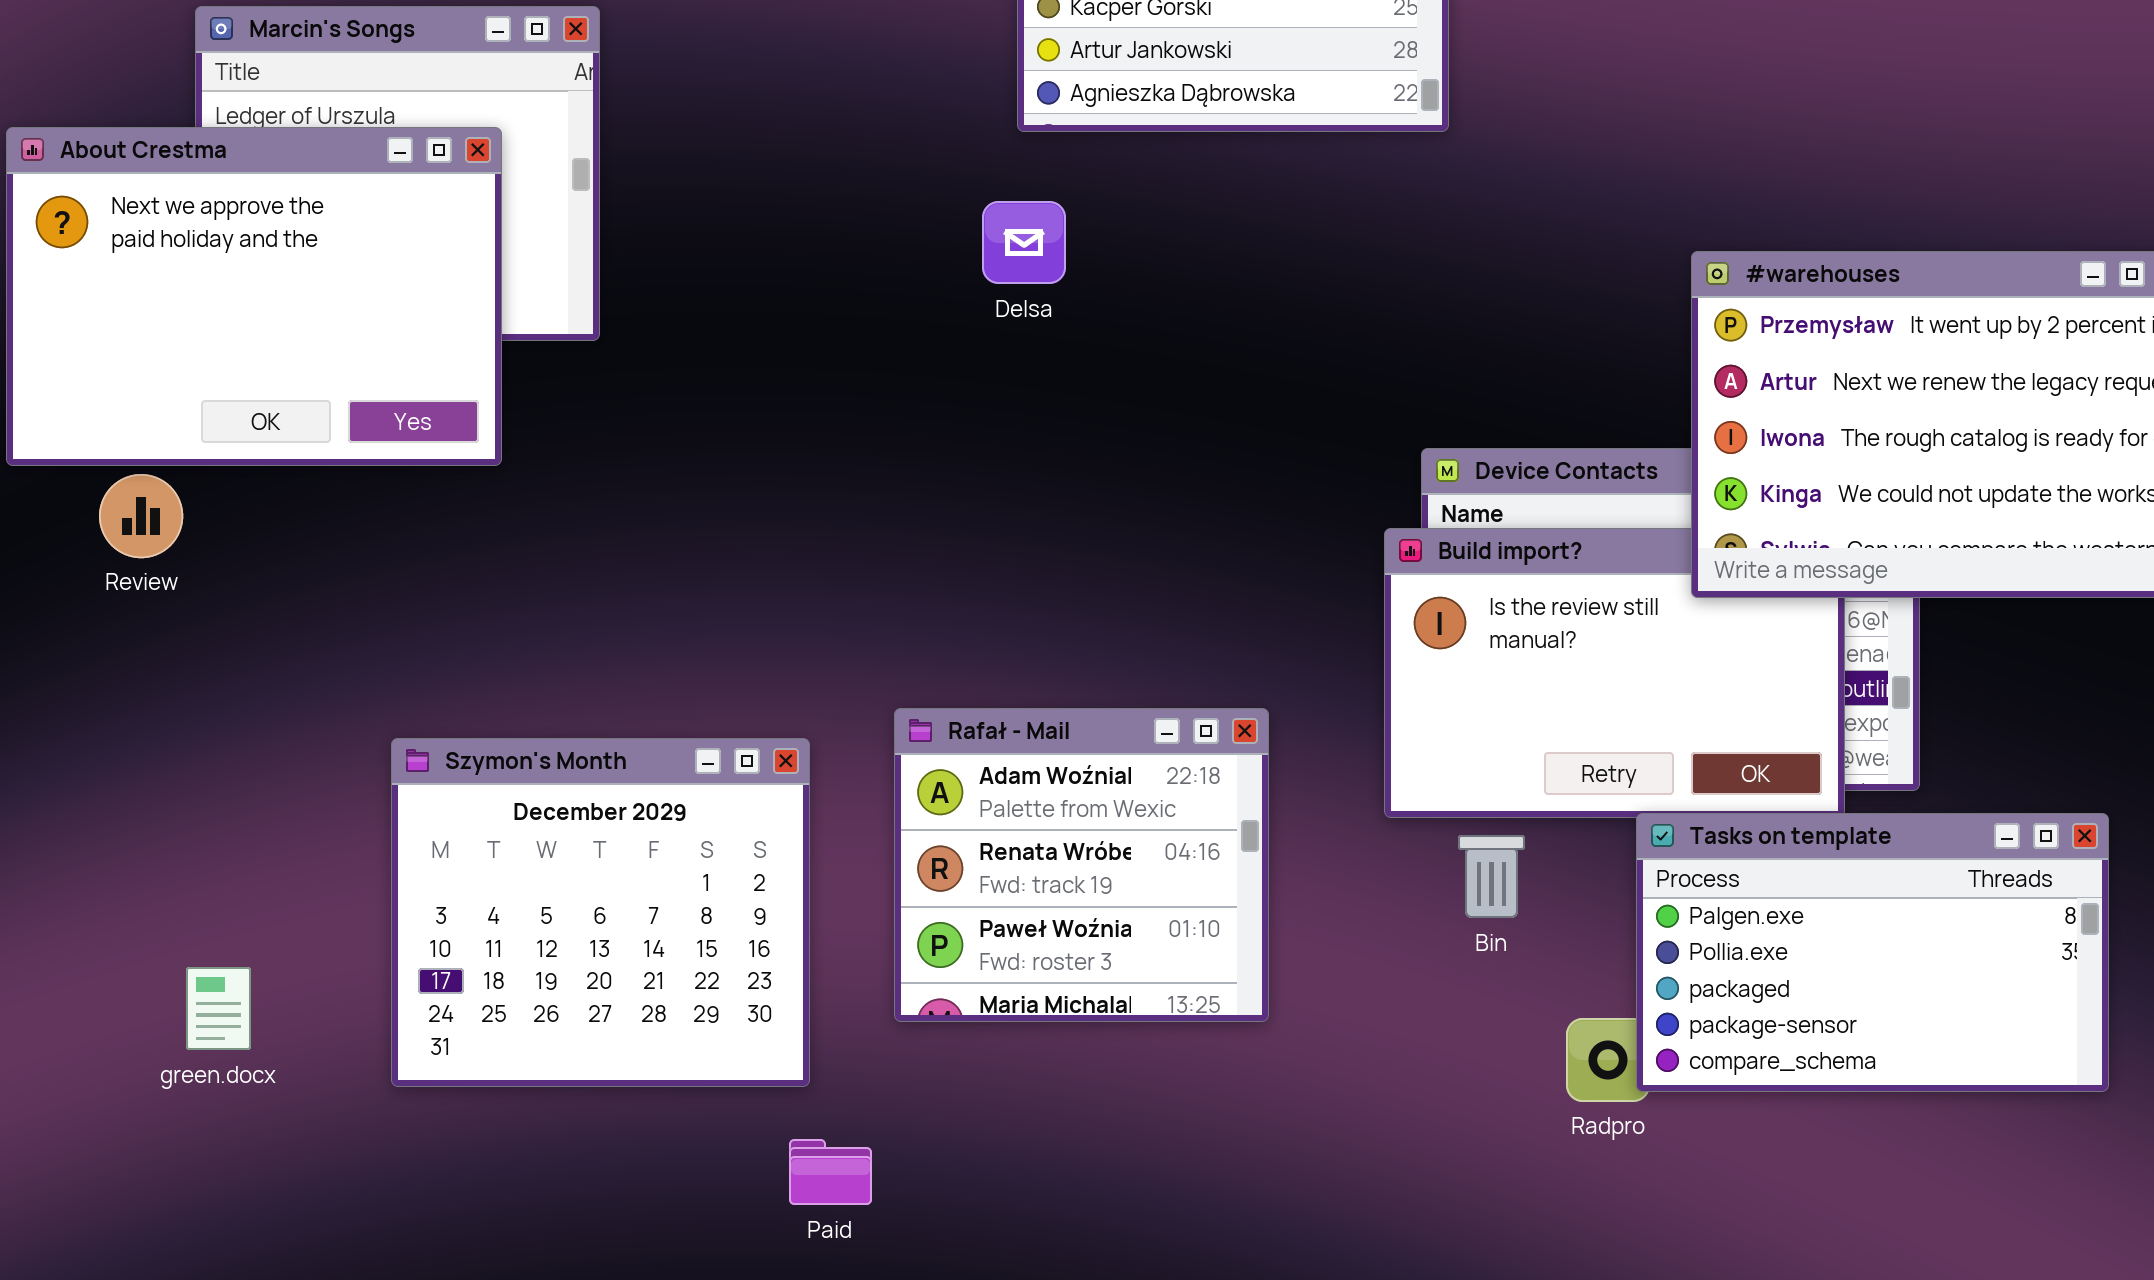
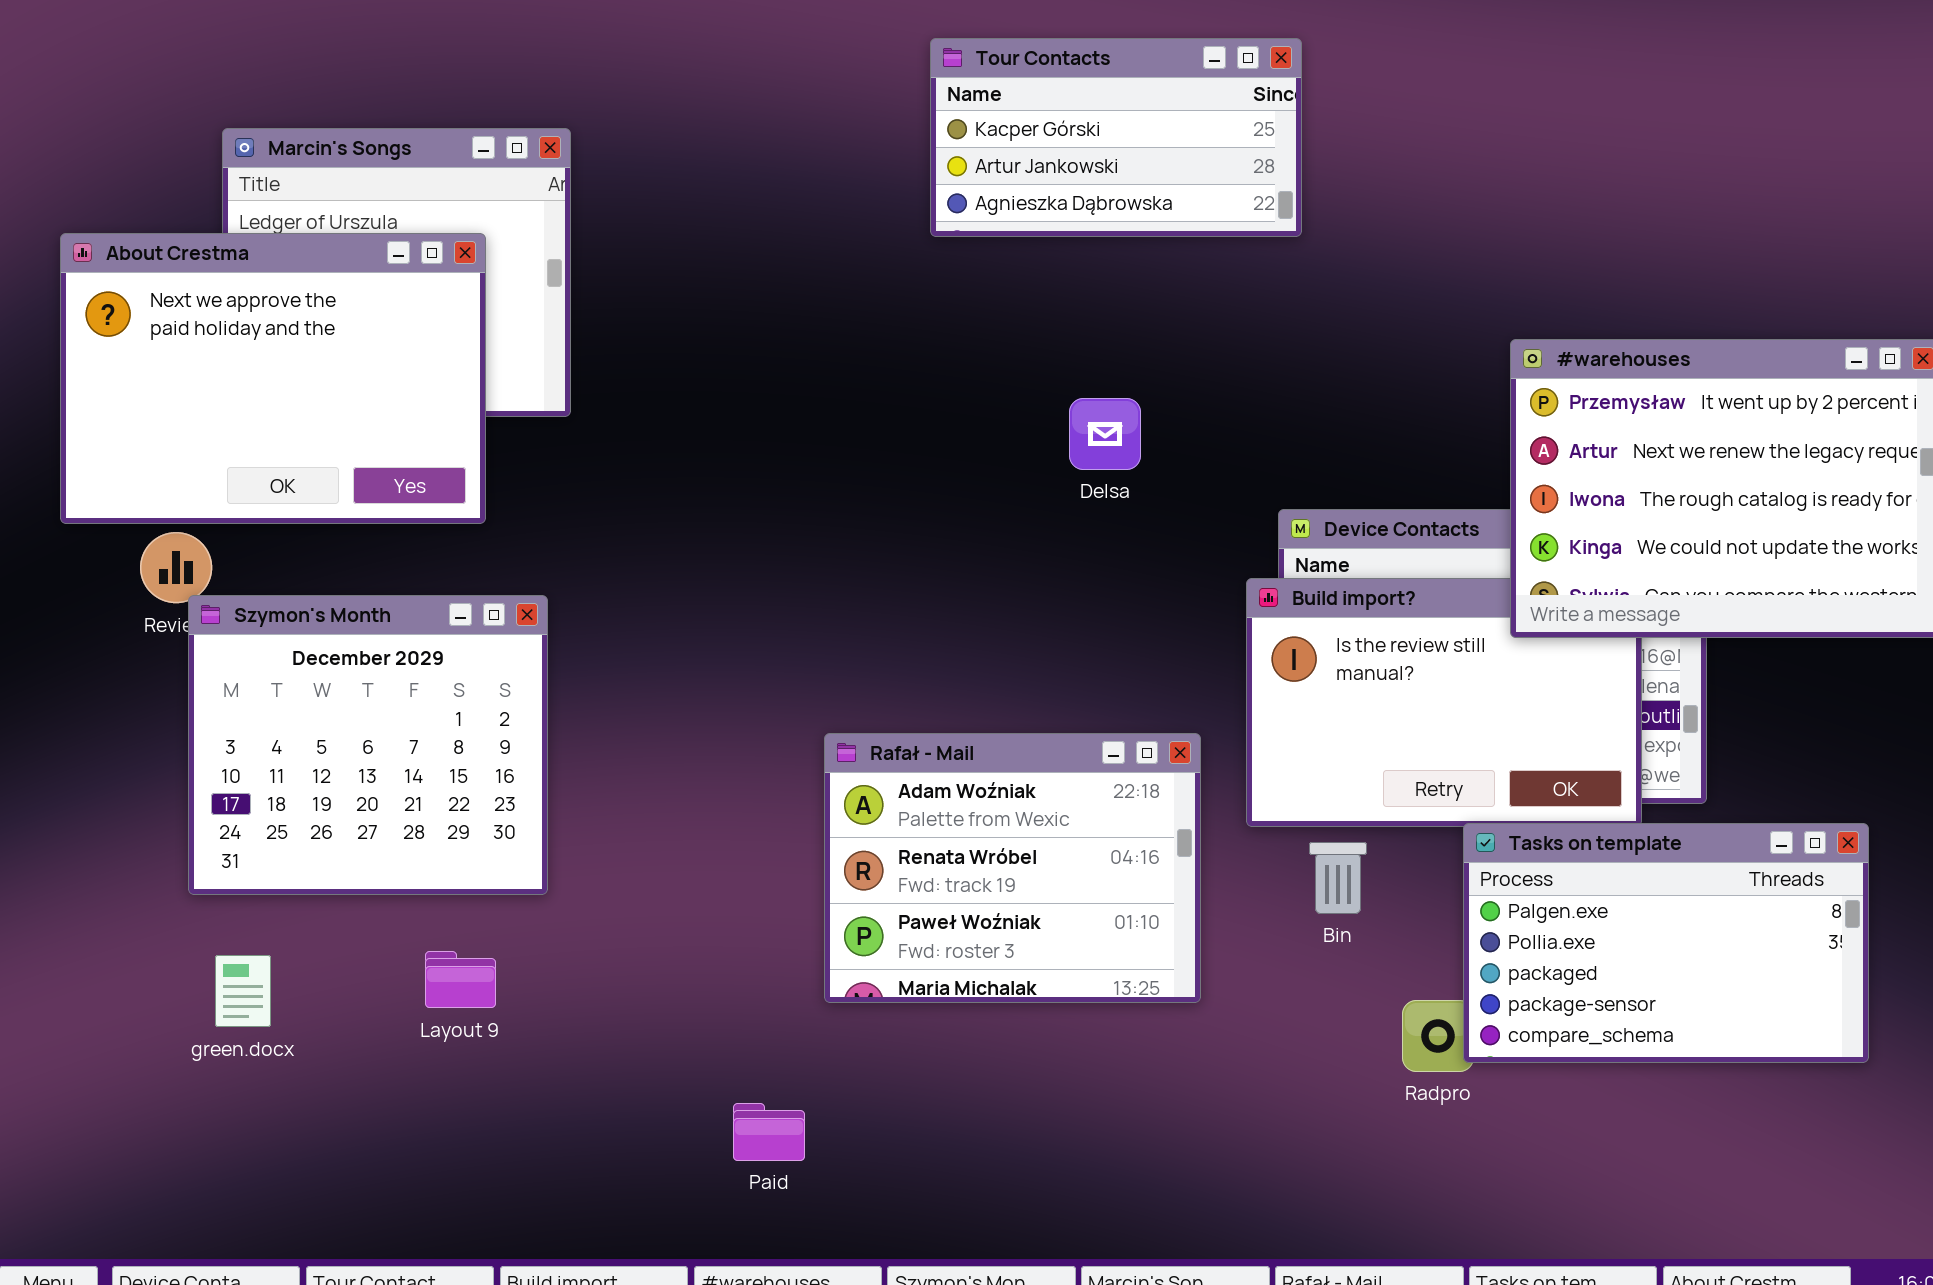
Delsa: [982,201,1066,284] -> [1069,398,1141,470], moved
Rafał - Mail: [894,708,1269,1022] -> [824,733,1201,1003], resized
Szymon's Month: [391,738,810,1087] -> [188,595,548,895], moved

